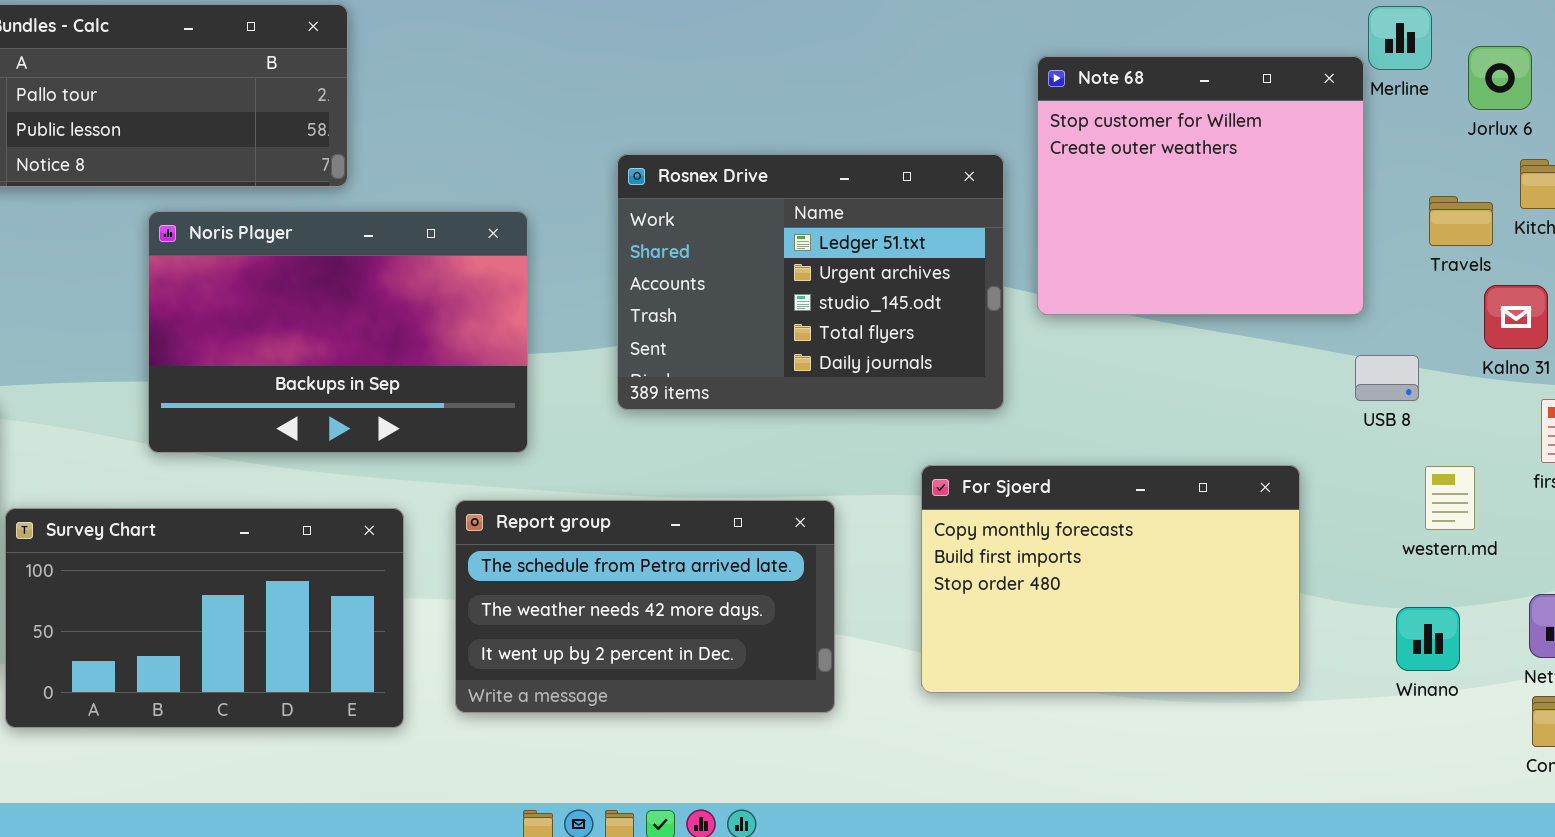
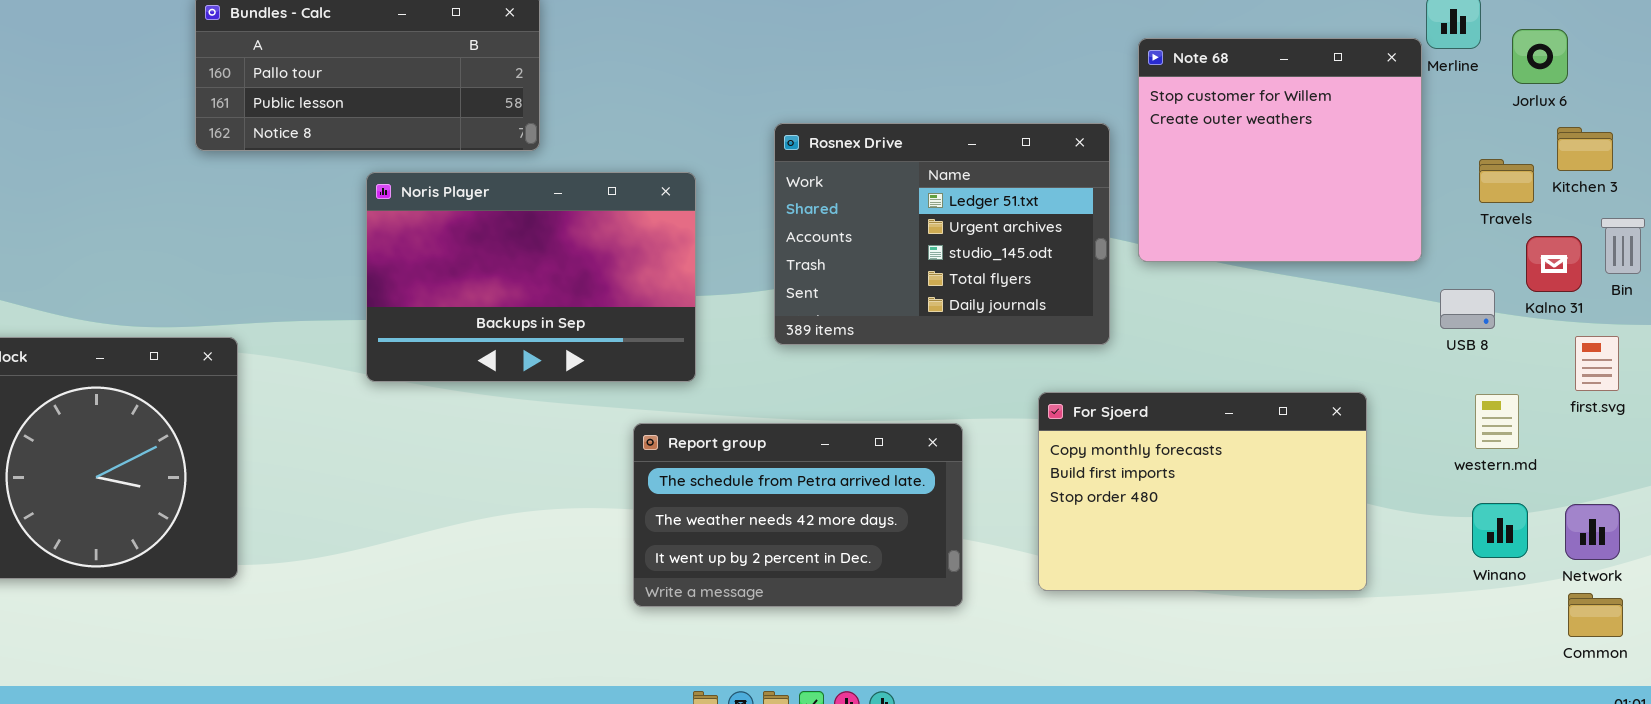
USB 8: [1355,355,1419,401] -> [1440,289,1495,329], moved
Survey Chart: [5,508,404,728] -> none, closed
Winano: [1396,607,1460,671] -> [1472,503,1528,558], moved

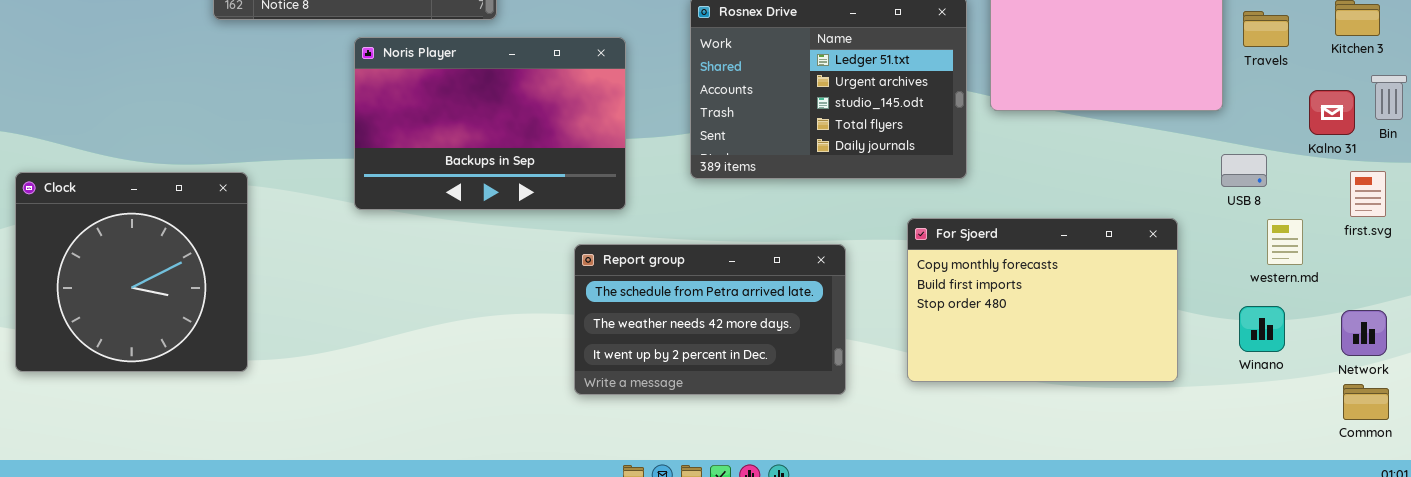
Travels: [1479,159,1534,203] -> [1243,11,1289,47], moved
USB 8: [1440,289,1495,329] -> [1221,154,1267,187], moved
Winano: [1472,503,1528,558] -> [1239,306,1285,352], moved

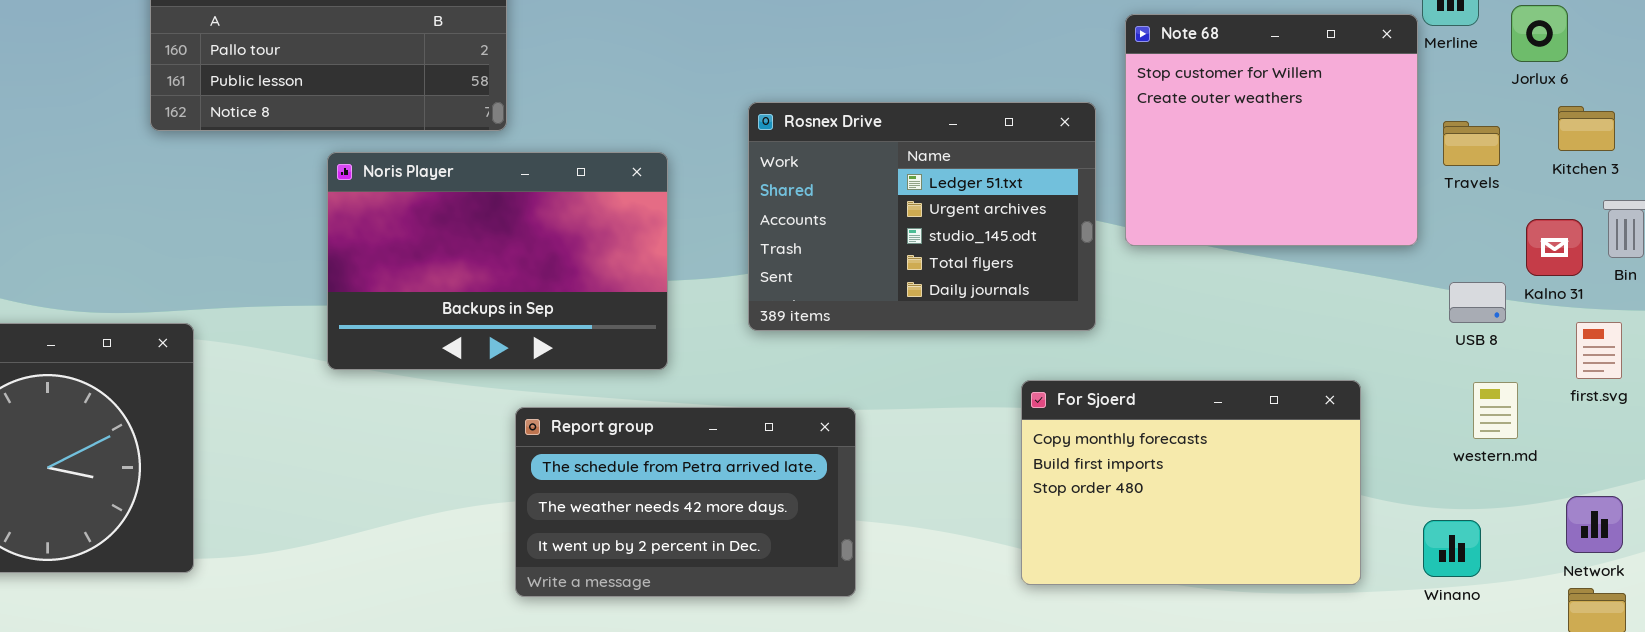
USB 8: [1221,154,1267,187] -> [1449,282,1506,323], moved
Report group: [574,244,846,395] -> [515,407,856,597], moved
Winano: [1239,306,1285,352] -> [1423,520,1481,577], moved

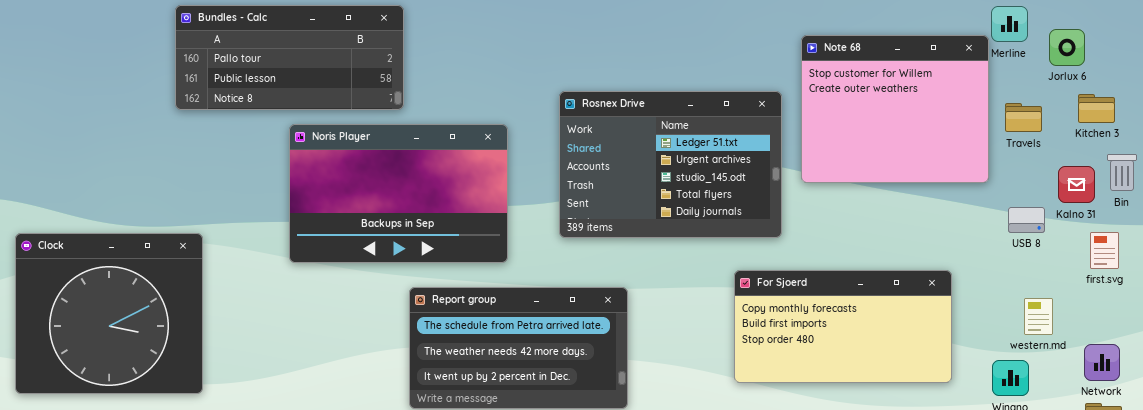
For Sjoerd: [1021,380,1361,585] -> [734,270,952,383], resized
western.md: [1473,382,1518,439] -> [1024,298,1053,335], moved

